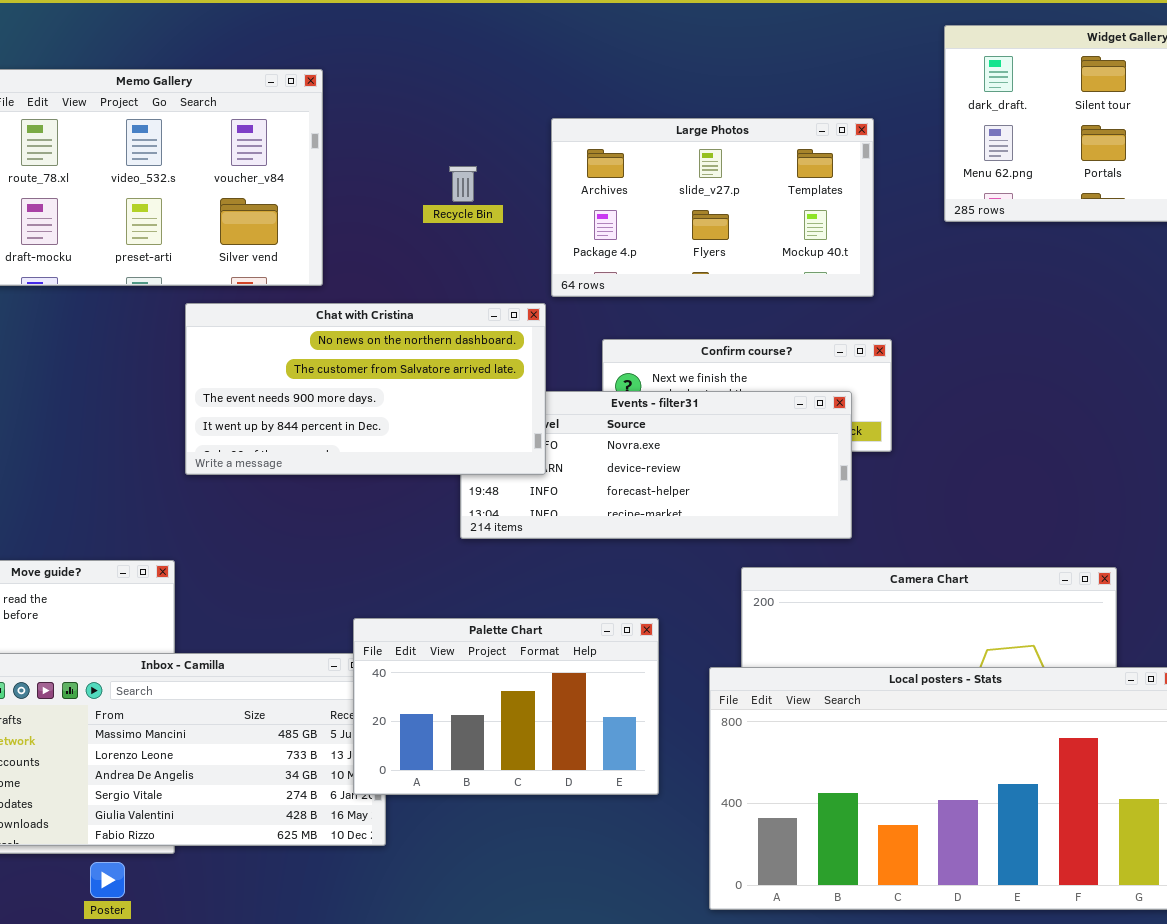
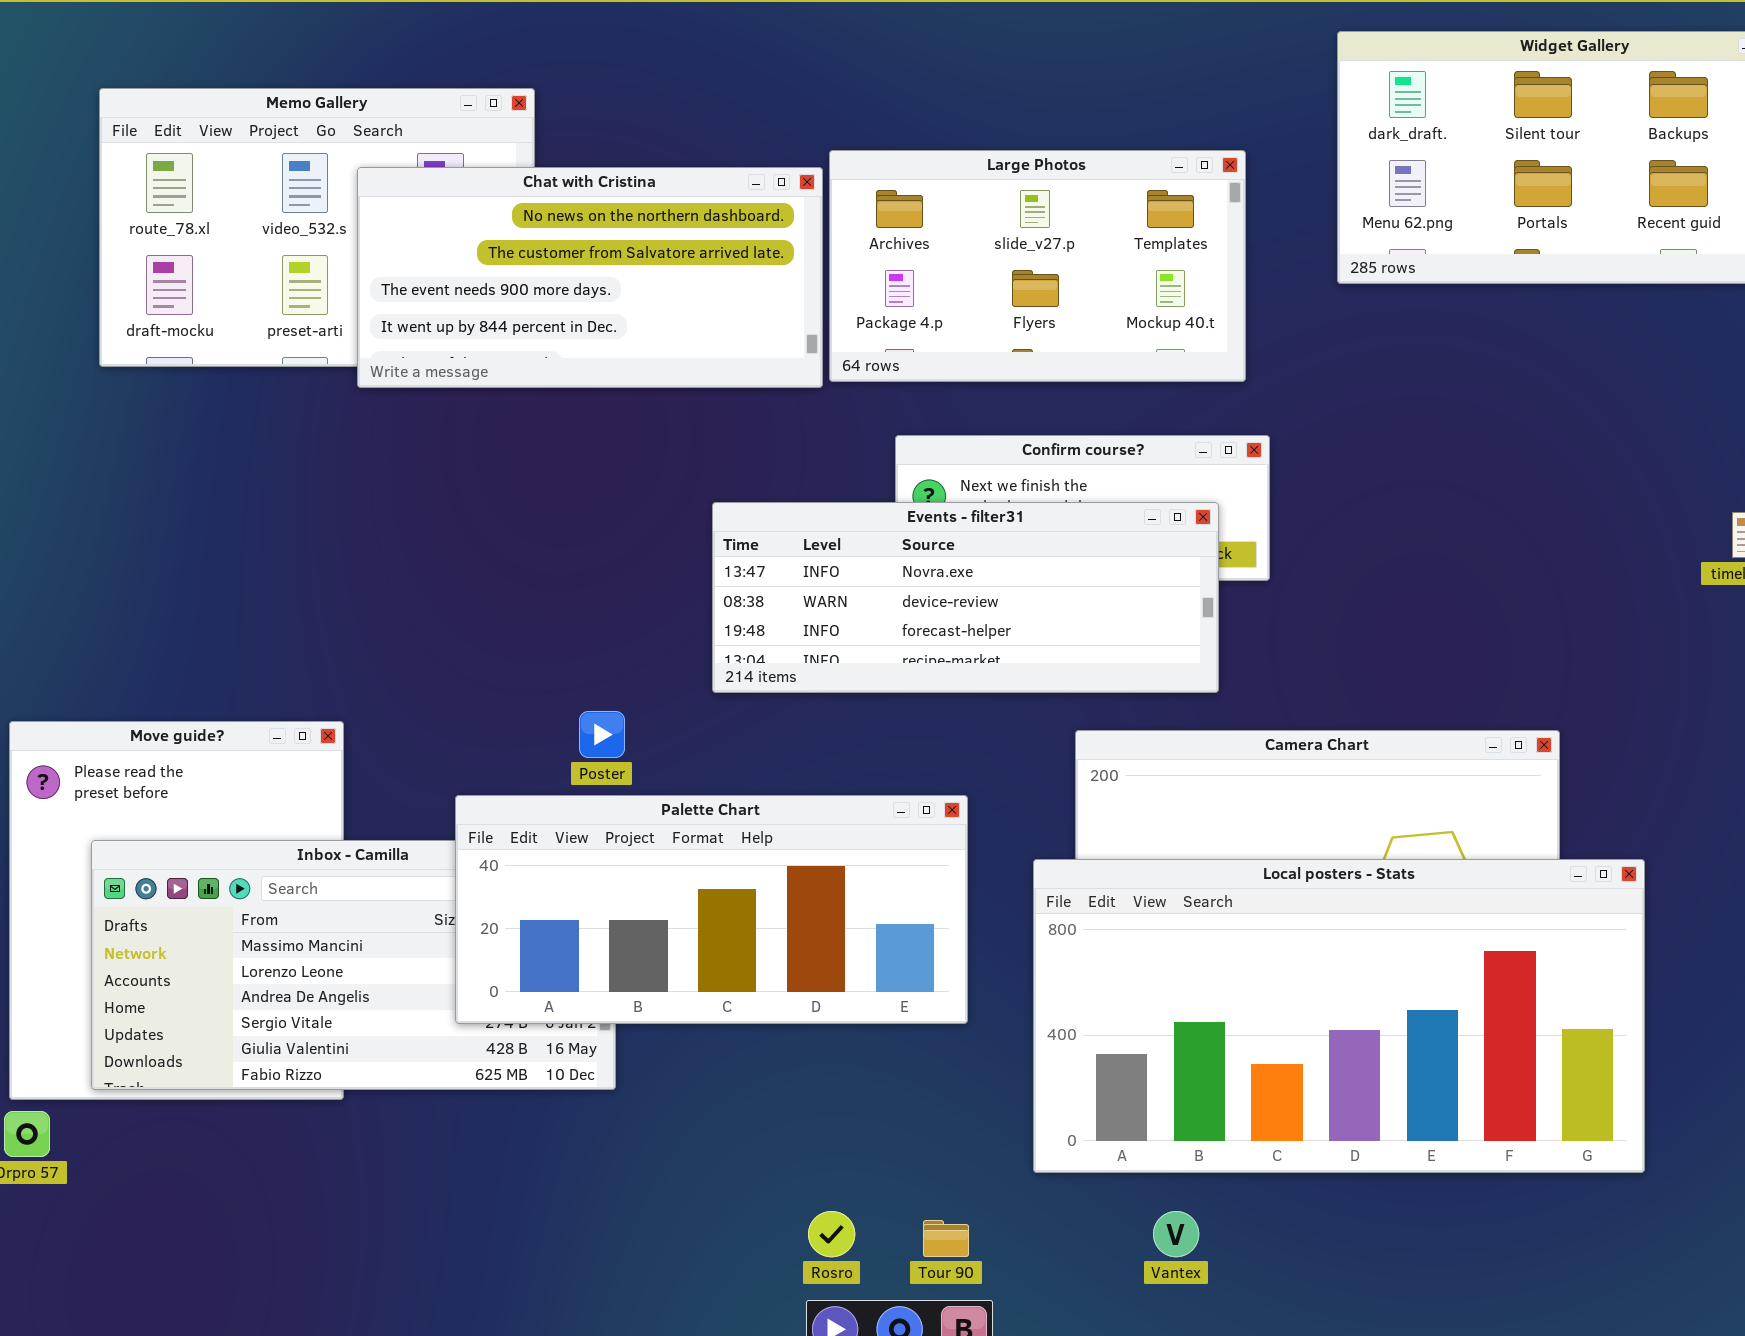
Chat with Cristina: [185,303,546,475] -> [357,167,823,388], moved
Palette Chart: [353,618,659,795] -> [455,795,968,1024], resized
Poster: [90,862,125,898] -> [579,711,625,758], moved

